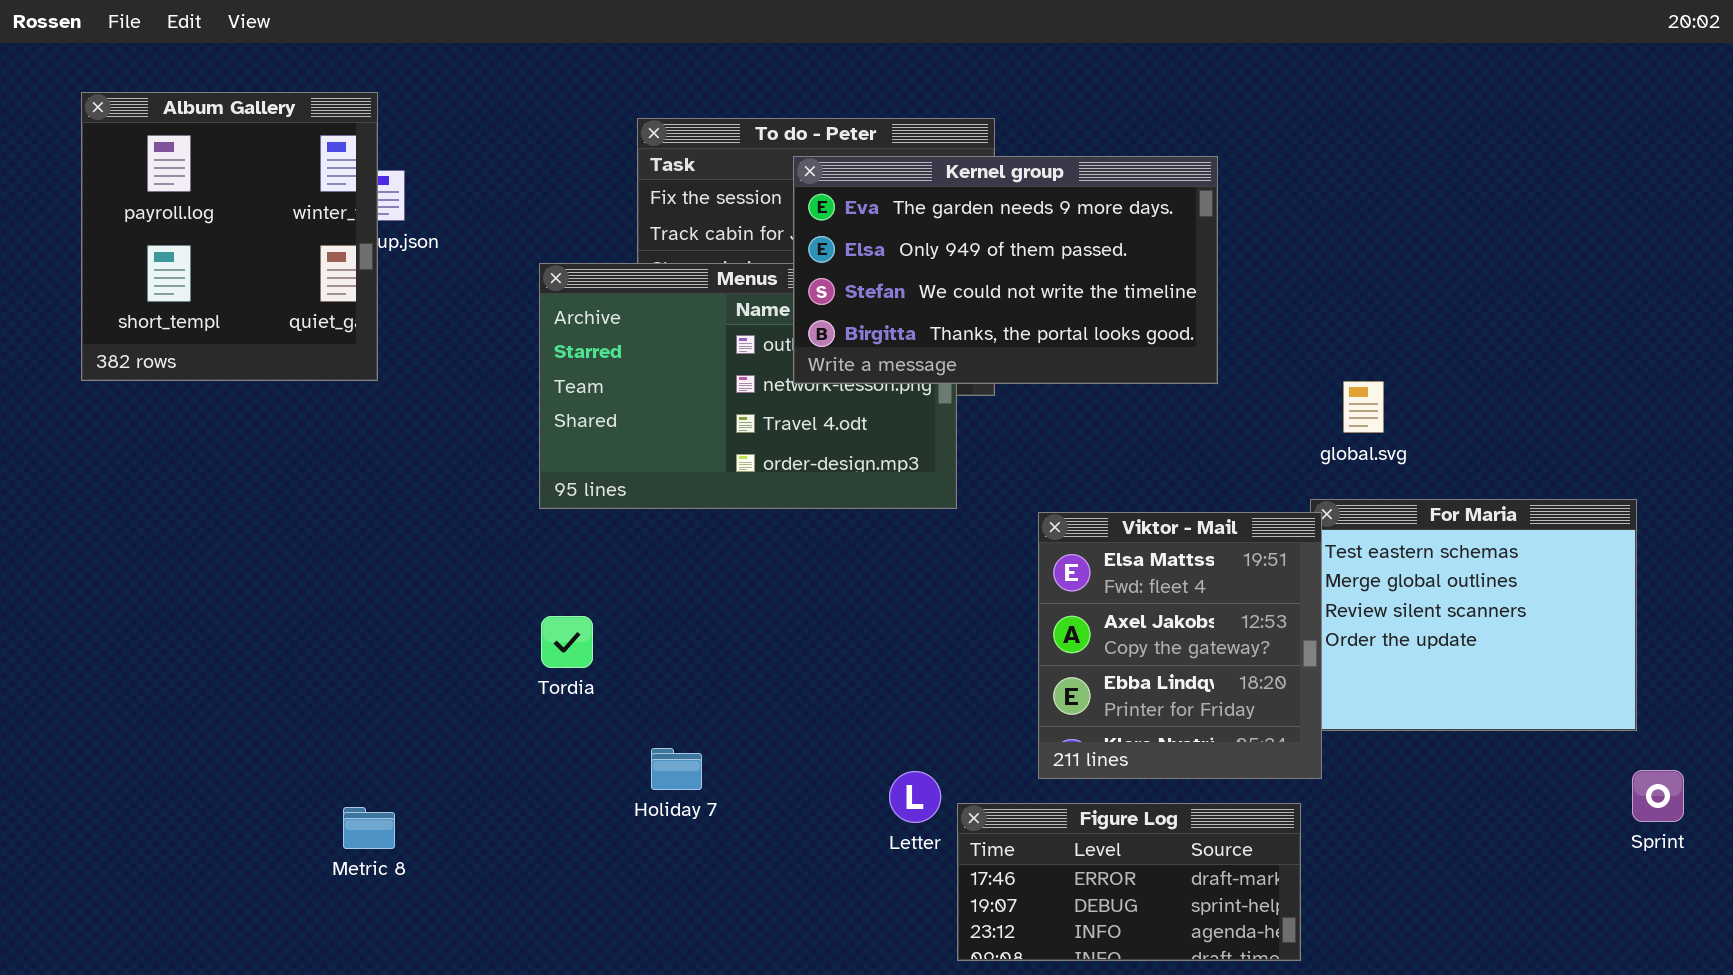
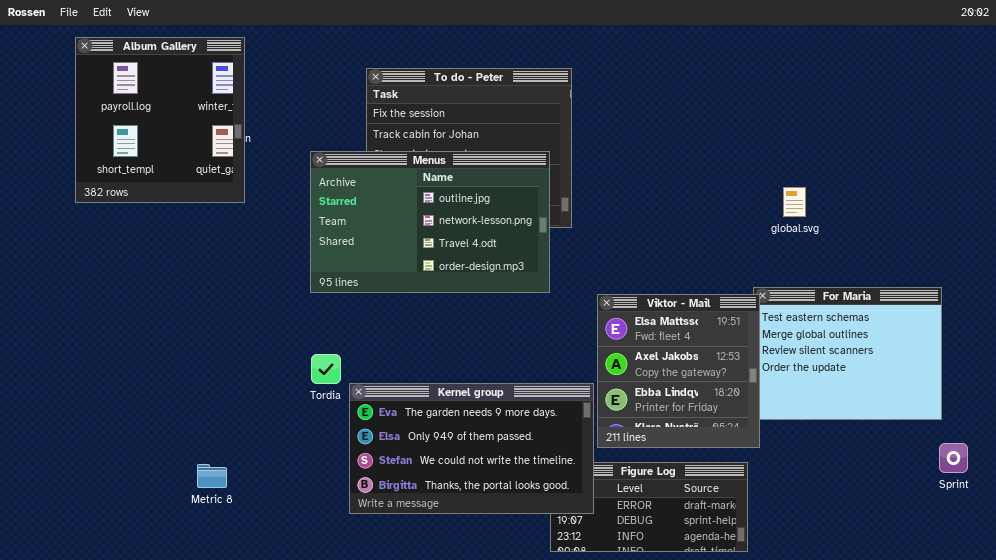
Album Gallery: [81,92,378,381] -> [75,37,245,203], moved
Kernel group: [793,156,1218,384] -> [349,383,594,514], moved
global.svg: [1343,381,1384,433] -> [783,187,806,217], moved

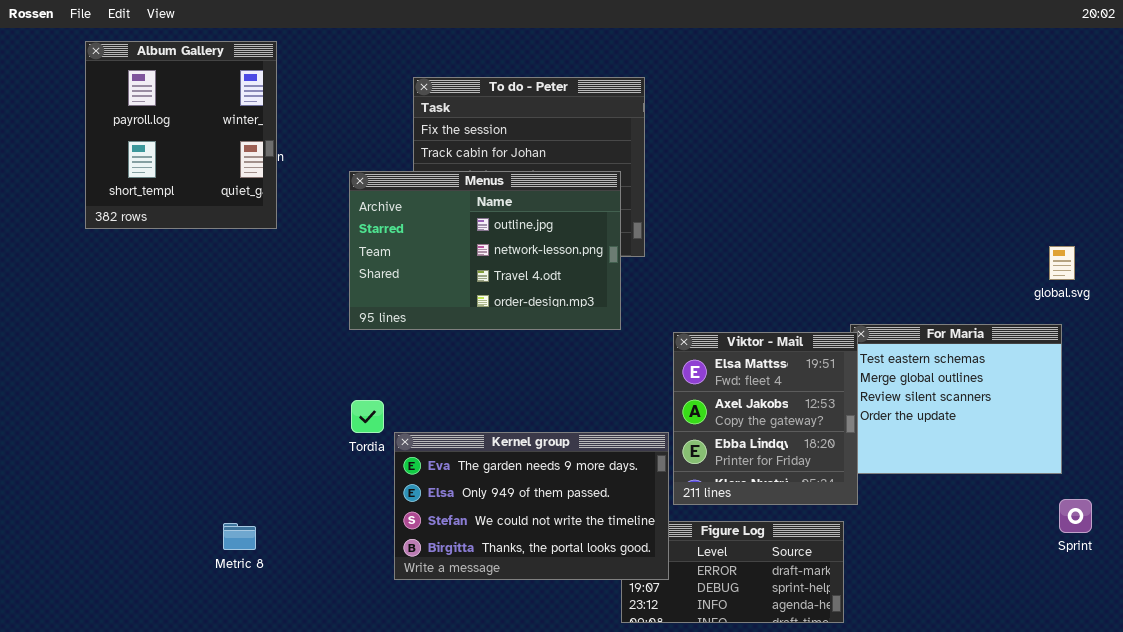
global.svg: [783,187,806,217] -> [1049,246,1075,280], moved

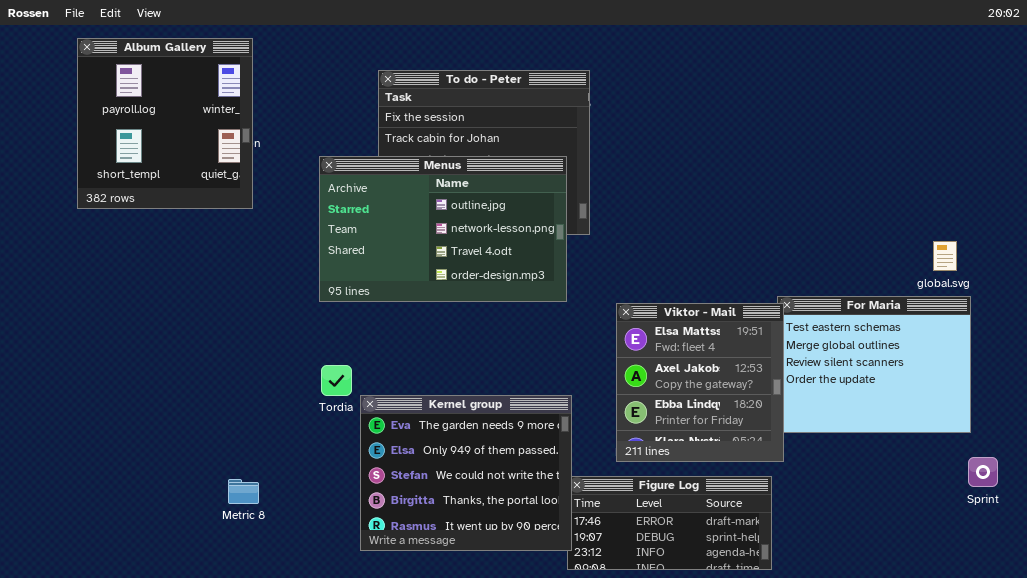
global.svg: [1049,246,1075,280] -> [933,241,957,271], moved
Kernel group: [394,432,669,580] -> [360,395,572,551], resized
Metric 8: [223,523,256,550] -> [228,479,259,504], moved

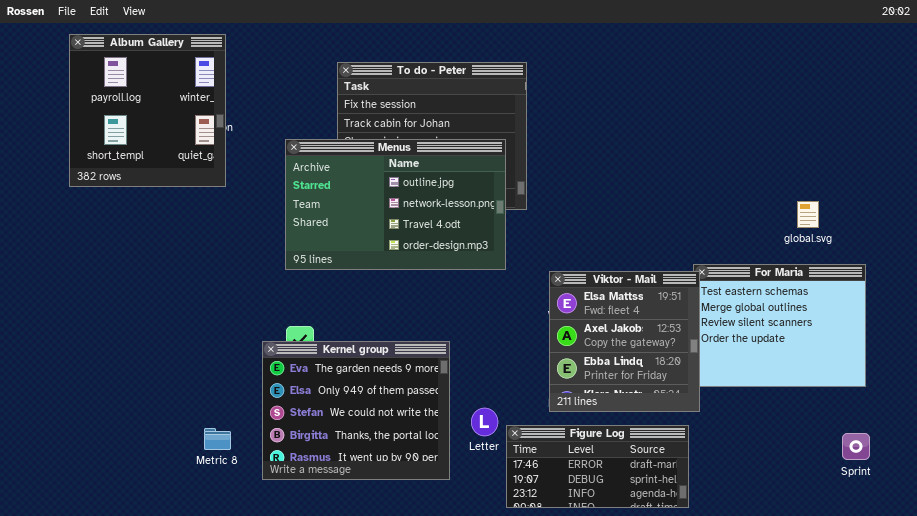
global.svg: [933,241,957,271] -> [797,201,819,228], moved
Kernel group: [360,395,572,551] -> [262,341,450,480], moved
Sprint: [968,457,998,487] -> [842,433,870,460], moved

